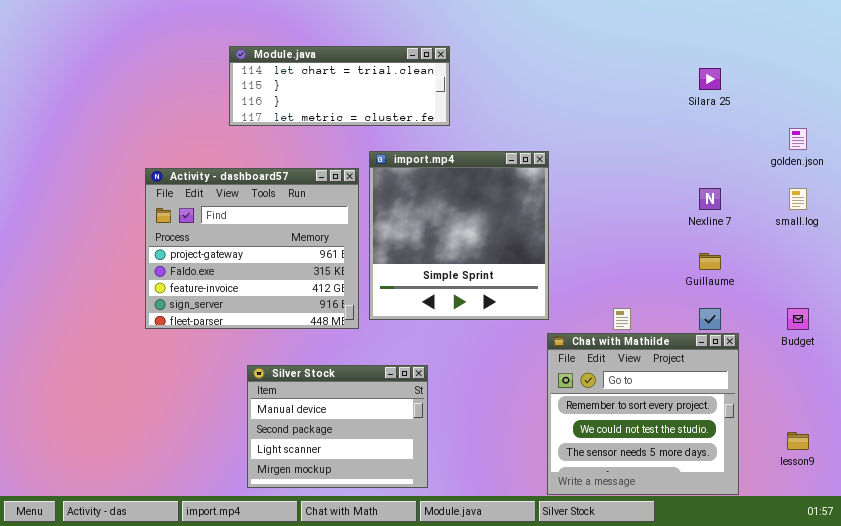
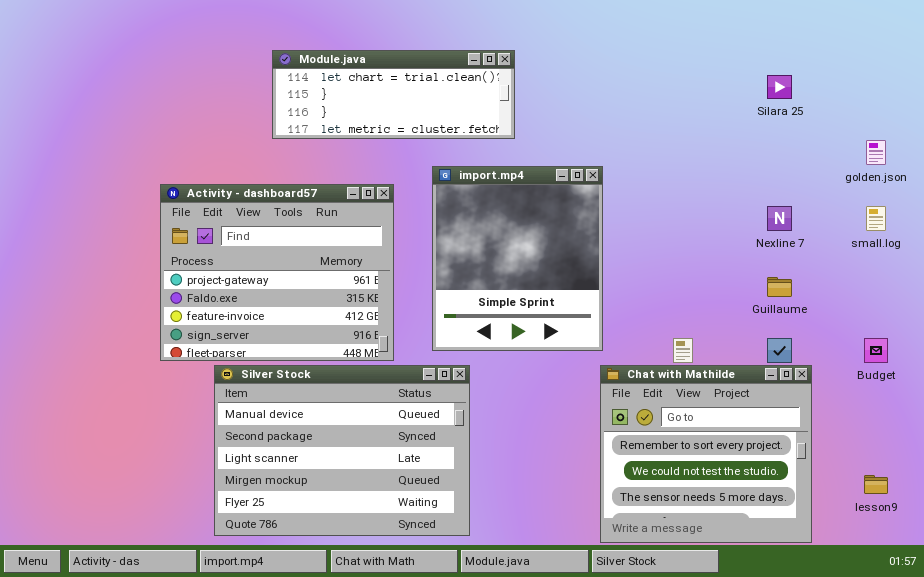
Module.java: [229,46,450,126] -> [272,50,515,139], moved
import.mp4: [369,151,549,320] -> [432,166,603,351], resized
Silver Stock: [247,365,428,488] -> [214,365,470,536], resized

